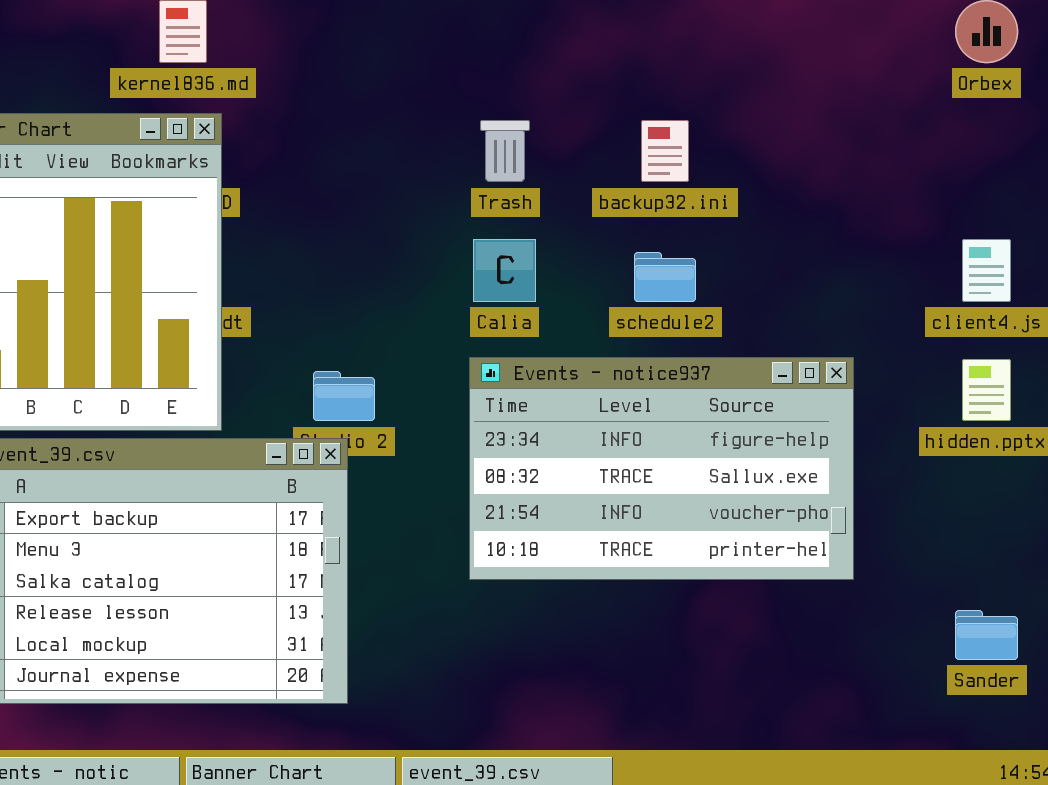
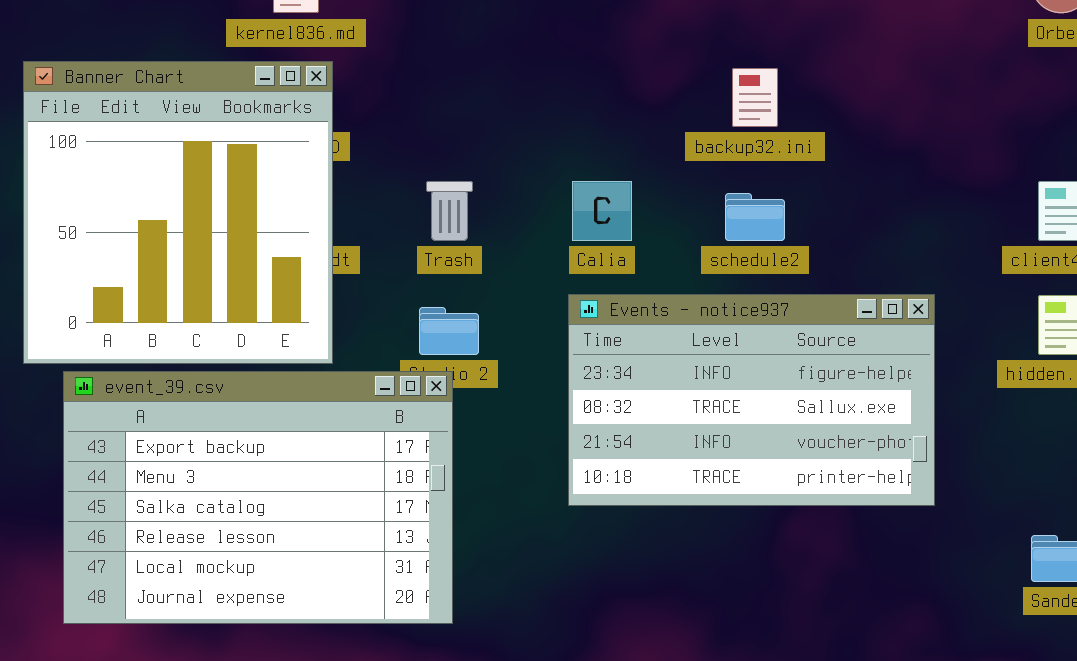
Trash: [480,120,530,182] -> [426,181,473,241], moved

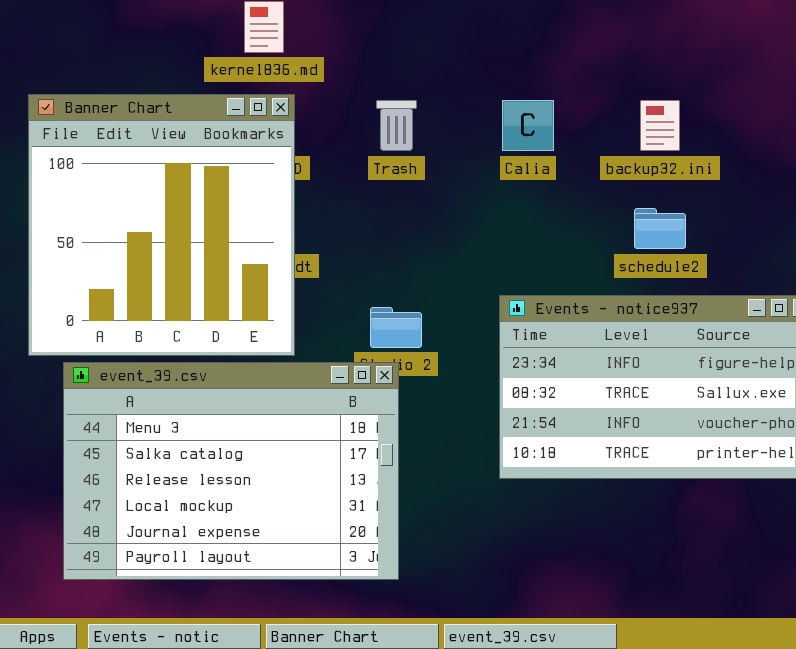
Trash: [426,181,473,241] -> [376,100,417,151], moved
Calia: [572,181,632,241] -> [502,100,554,151], moved
event_39.csv: [63,371,453,624] -> [63,362,399,580], scrolled down 1 row

